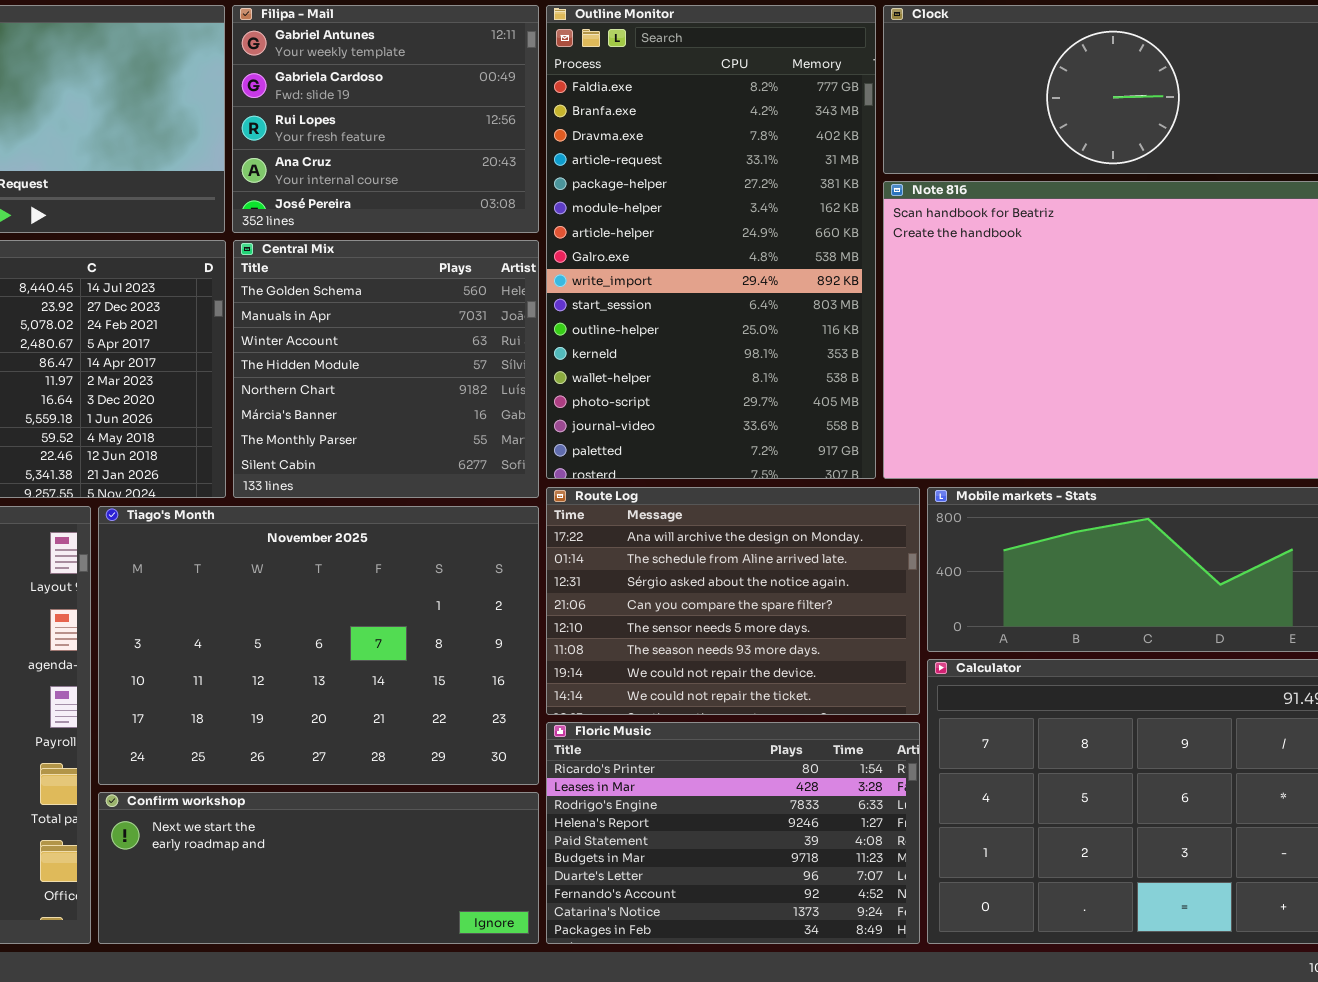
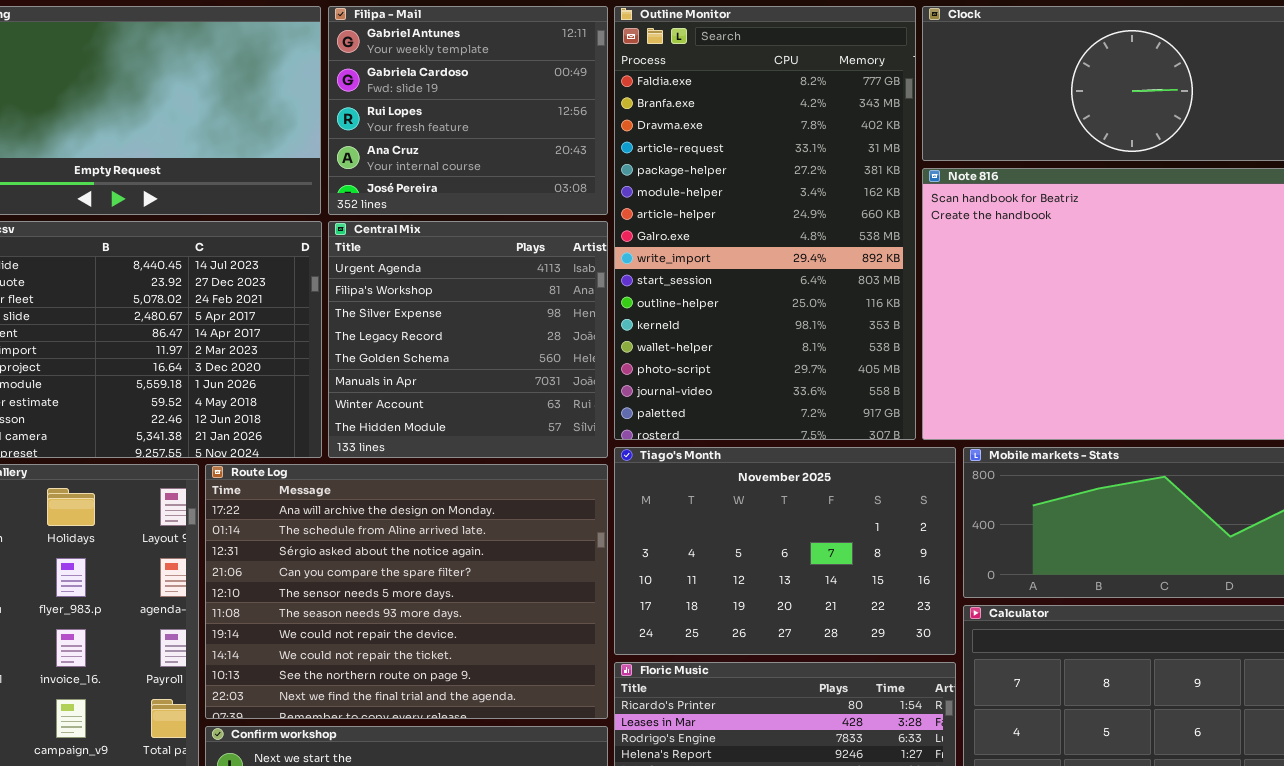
Central Mix: [233,240,539,498] -> [328,221,608,458], scrolled up 4 rows
Route Log: [546,487,920,715] -> [205,464,608,719], moved, resized
Tiago's Month: [98,506,539,785] -> [614,447,956,655], moved, resized

